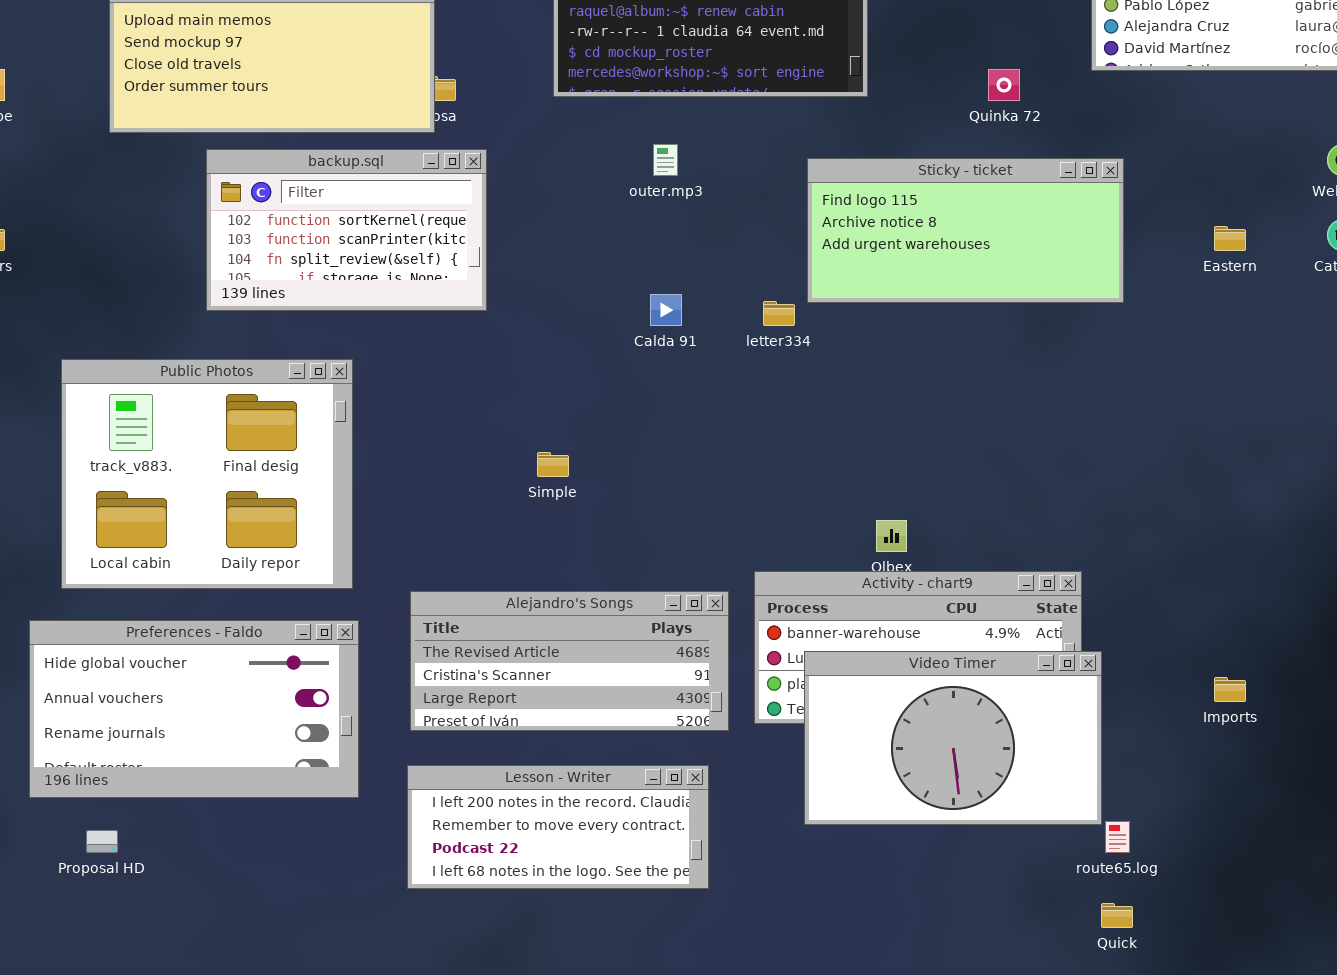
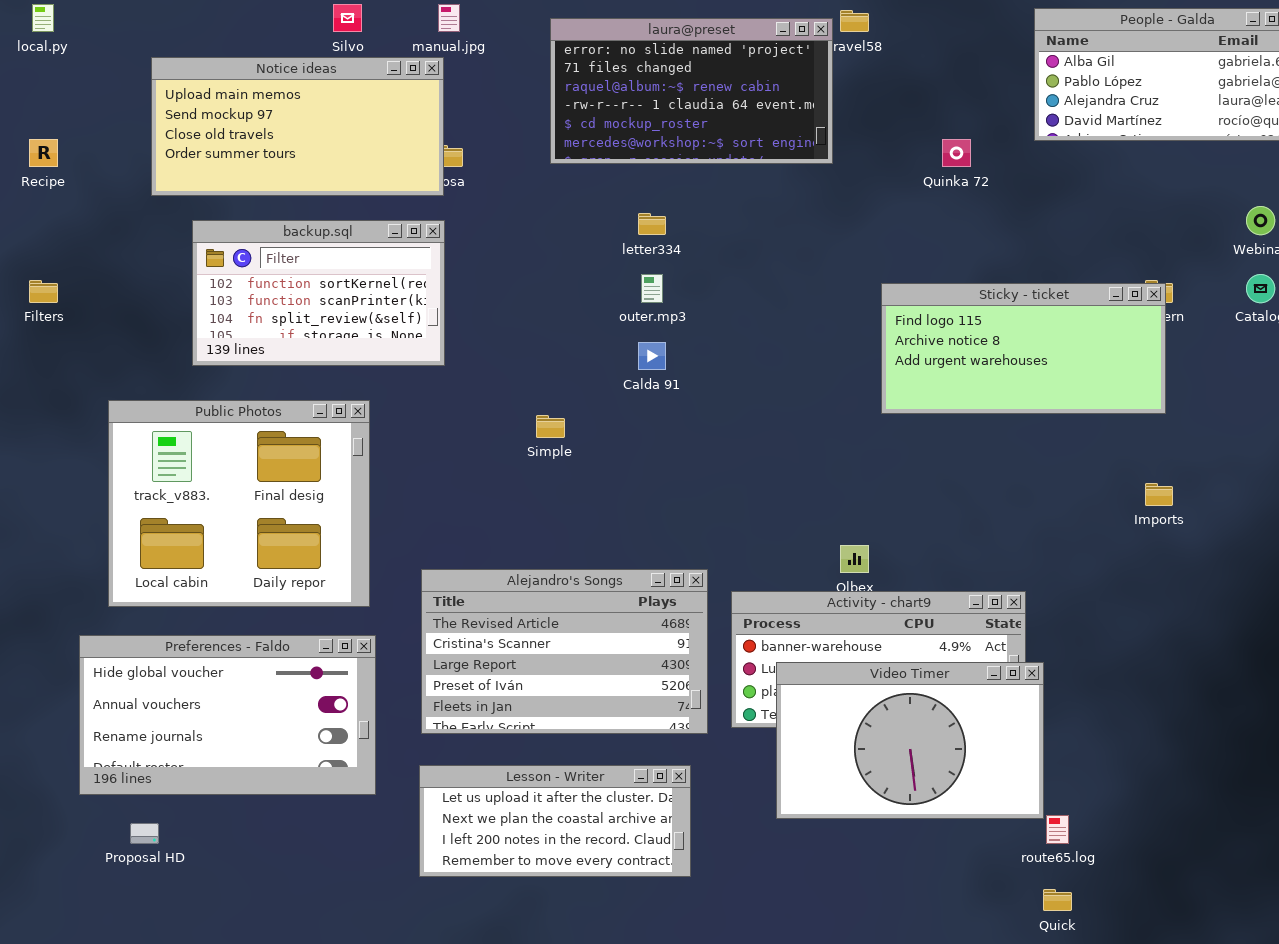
outer.mp3: [653,144,678,176] -> [641,274,663,303], moved
backup.sql: [206,149,487,311] -> [192,220,445,366], moved
Sticky - ticket: [807,158,1124,303] -> [881,283,1166,414], moved
letter334: [763,301,795,326] -> [638,213,666,235], moved
Simple: [537,452,569,477] -> [536,415,565,438], moved
Alejandro's Songs: [410,591,729,731] -> [421,569,708,734], resized
Imports: [1214,677,1246,702] -> [1145,483,1173,506], moved
Lesson - Writer: [407,765,709,889] -> [419,765,691,877], scrolled up 2 rows

